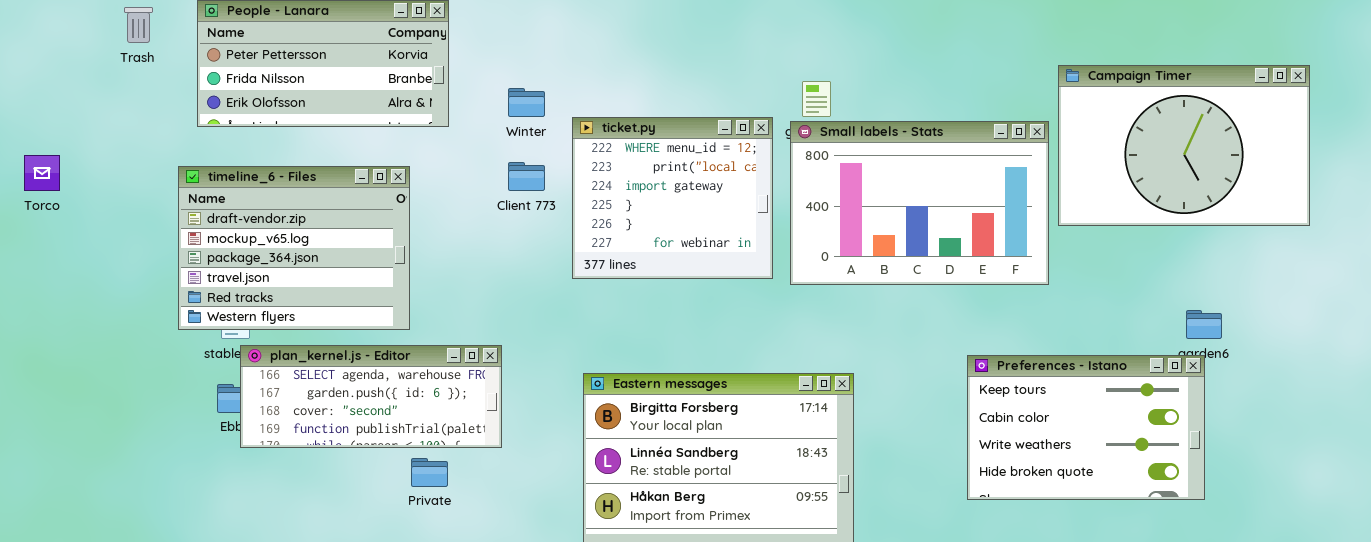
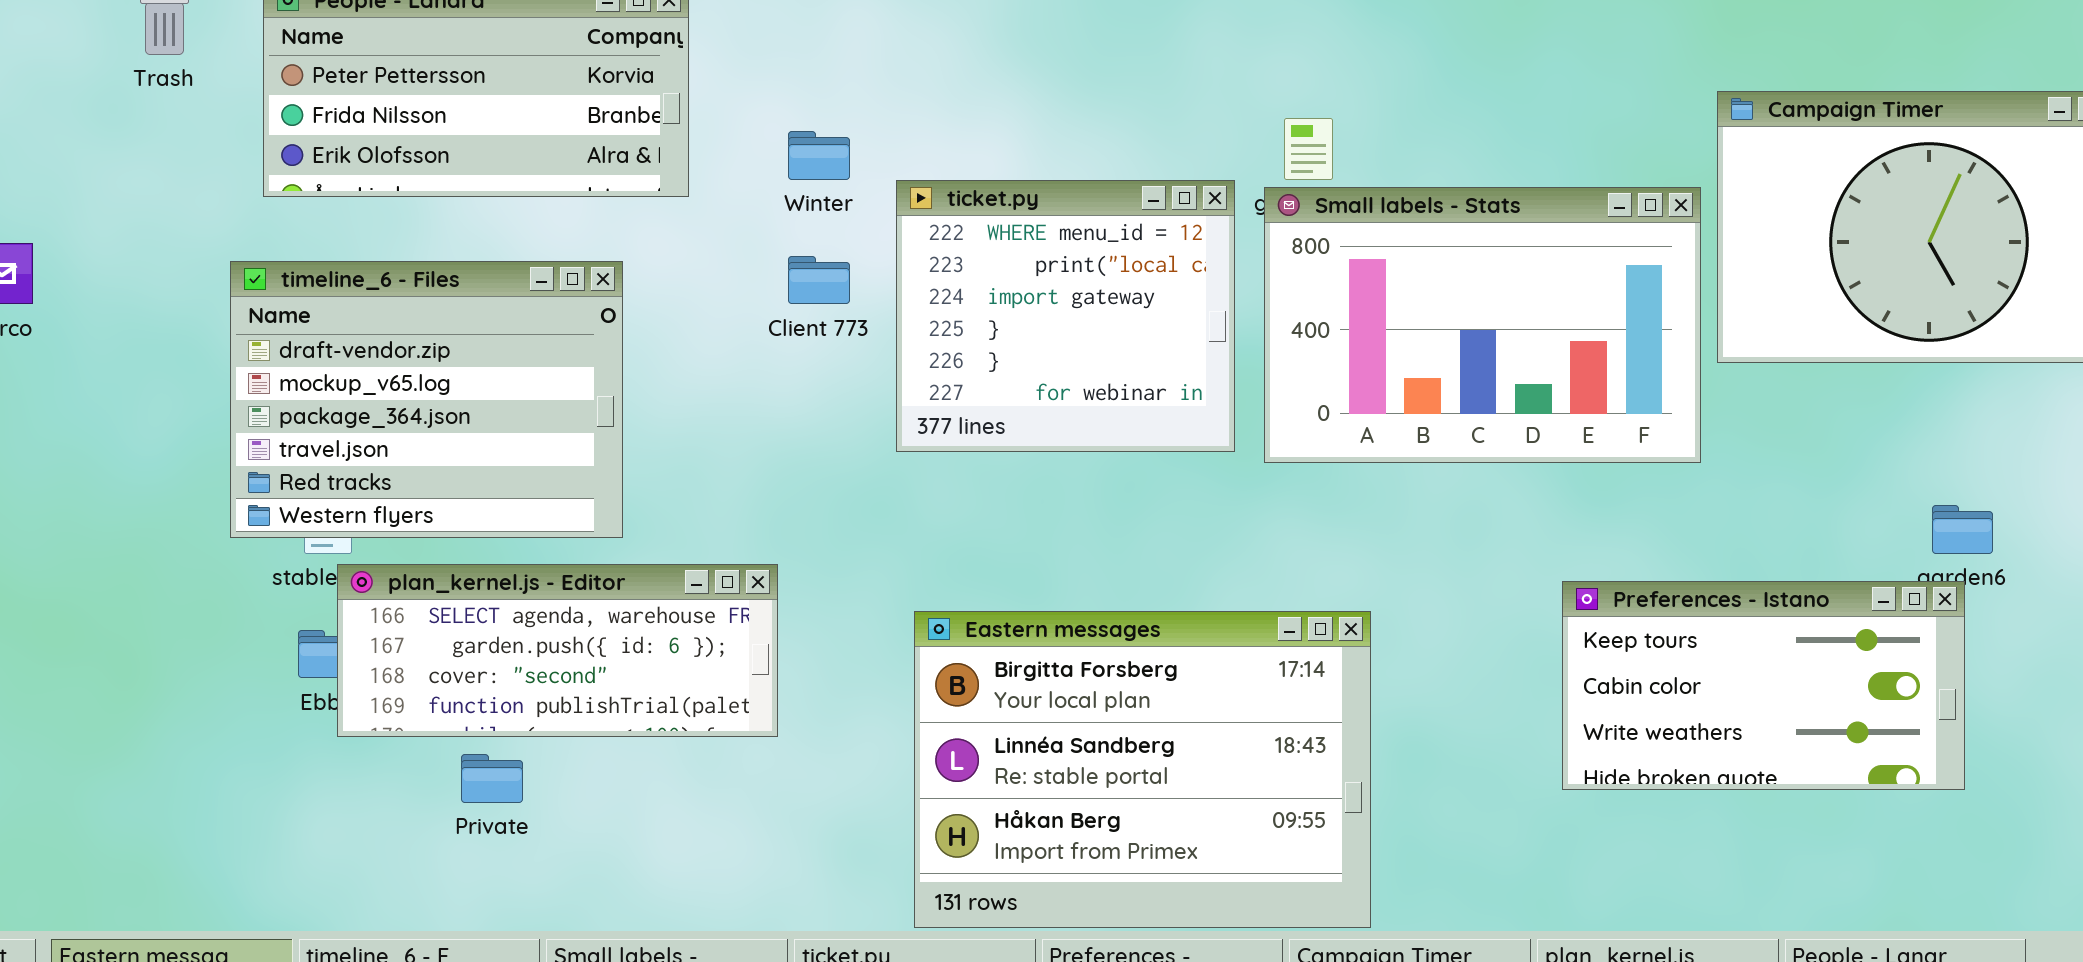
Preferences - Istano: [967,355,1205,500] -> [1562,581,1965,790], resized
Private: [411,458,448,487] -> [461,754,523,803], moved

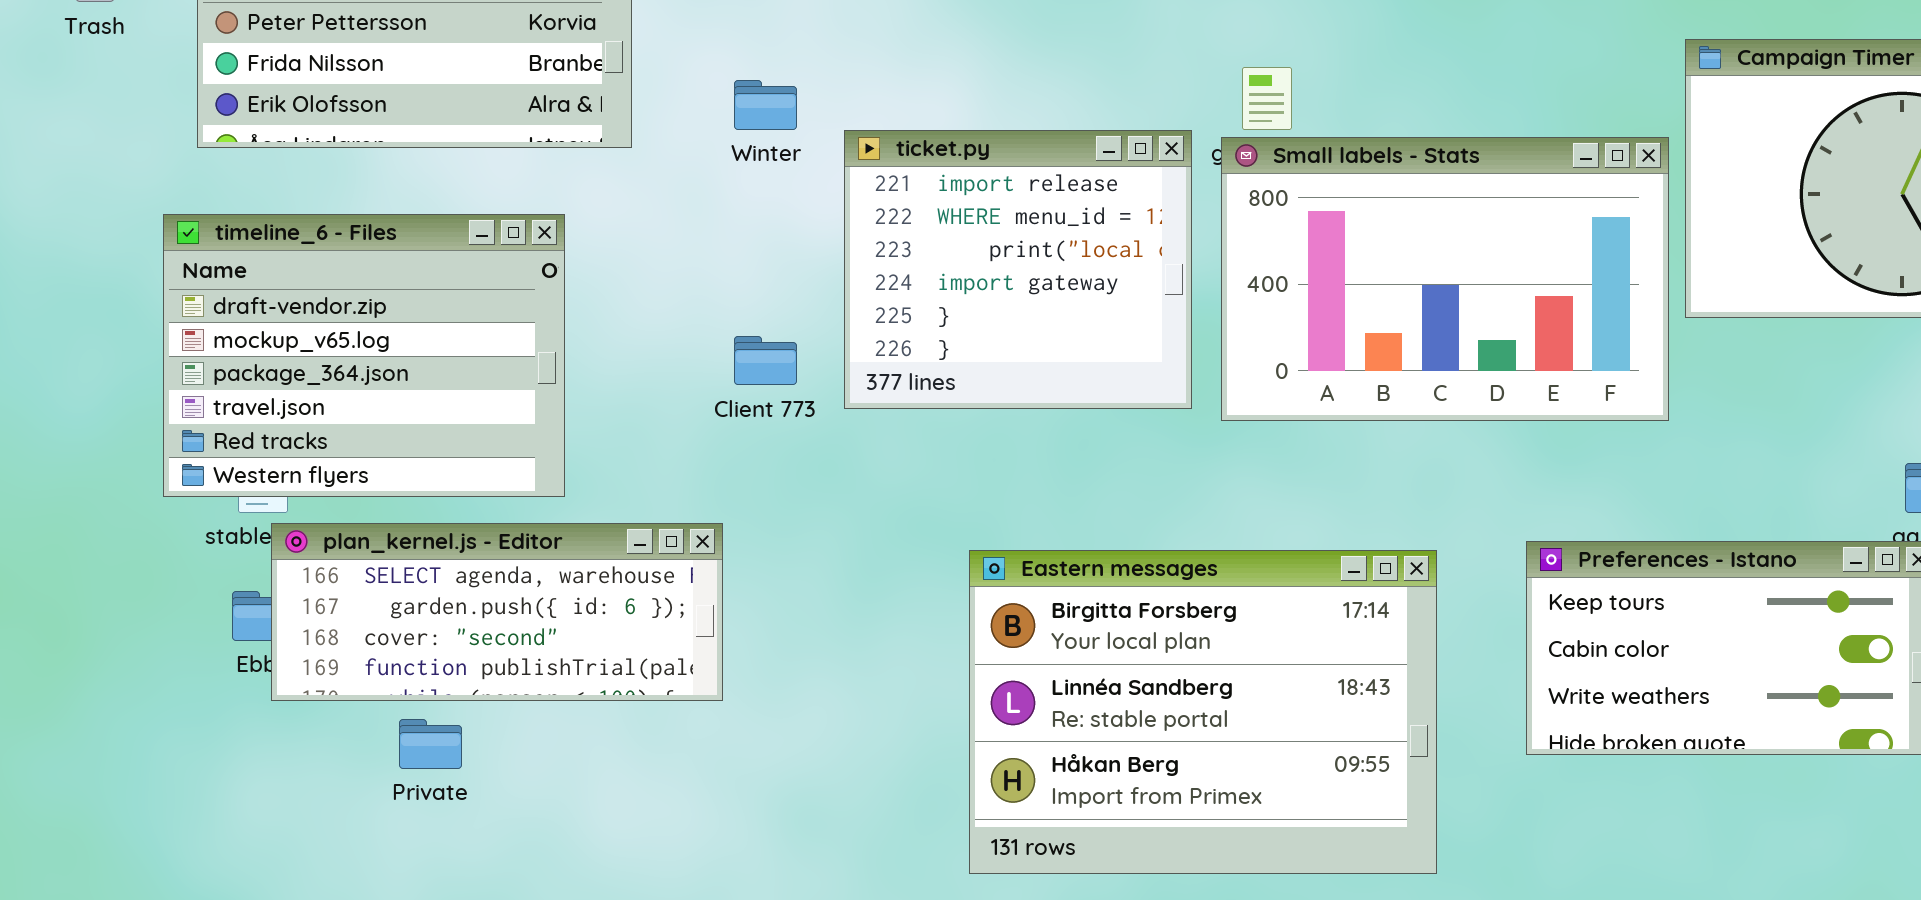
ticket.py: [896,180,1235,452] -> [844,130,1192,409], scrolled up 1 row
Client 773: [788,256,850,304] -> [734,336,797,385], moved
Eastern messages: [914,611,1371,928] -> [969,550,1437,874], moved

